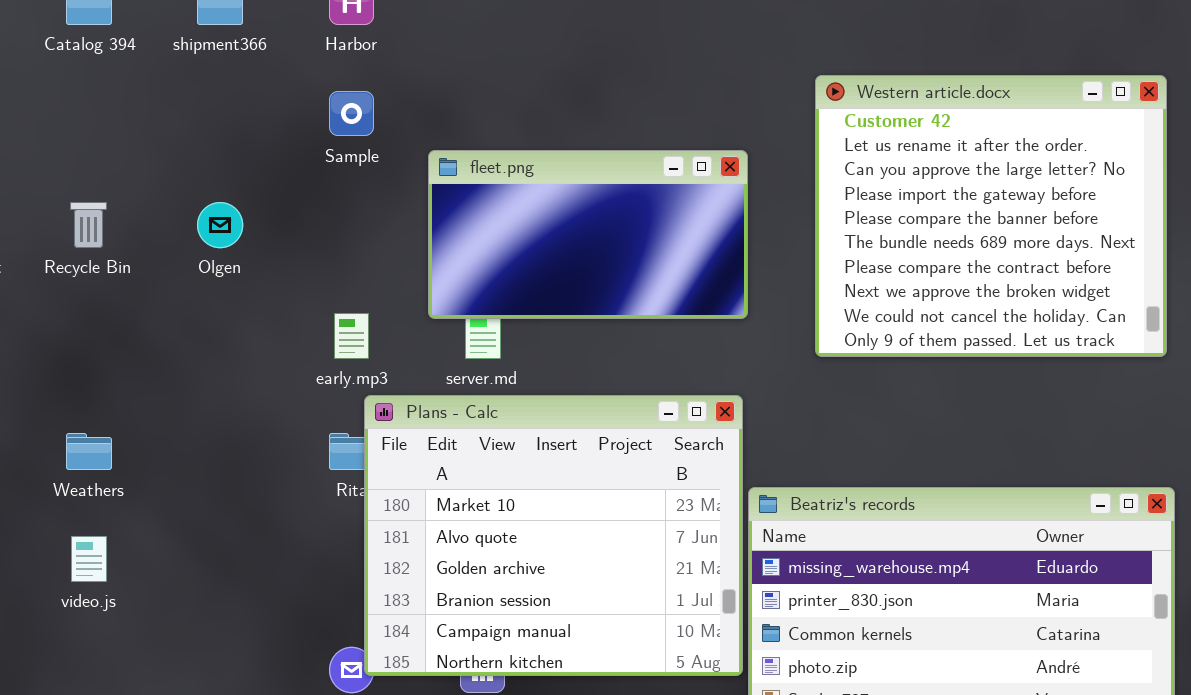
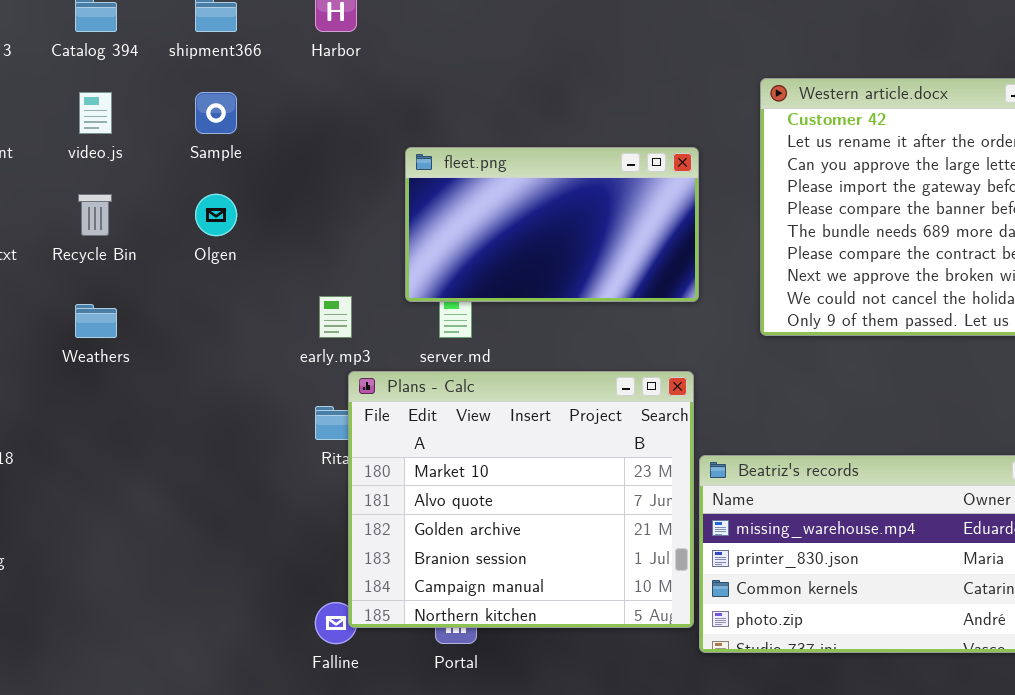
Sample: [329,91,374,136] -> [195,92,237,134], moved
Weathers: [66,433,112,470] -> [75,304,117,338], moved
video.js: [71,536,107,582] -> [79,92,112,134], moved

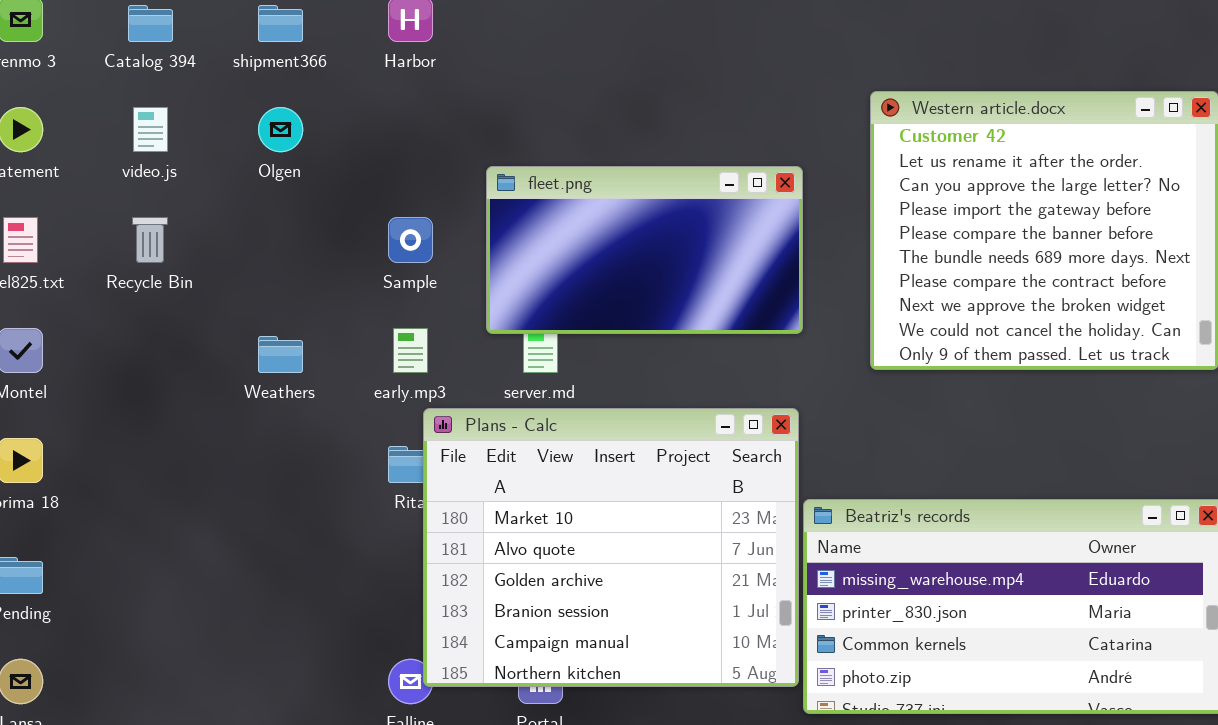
Sample: [195,92,237,134] -> [388,217,433,263], moved
Olgen: [195,194,237,236] -> [258,107,303,152], moved
Weathers: [75,304,117,338] -> [258,336,303,373], moved

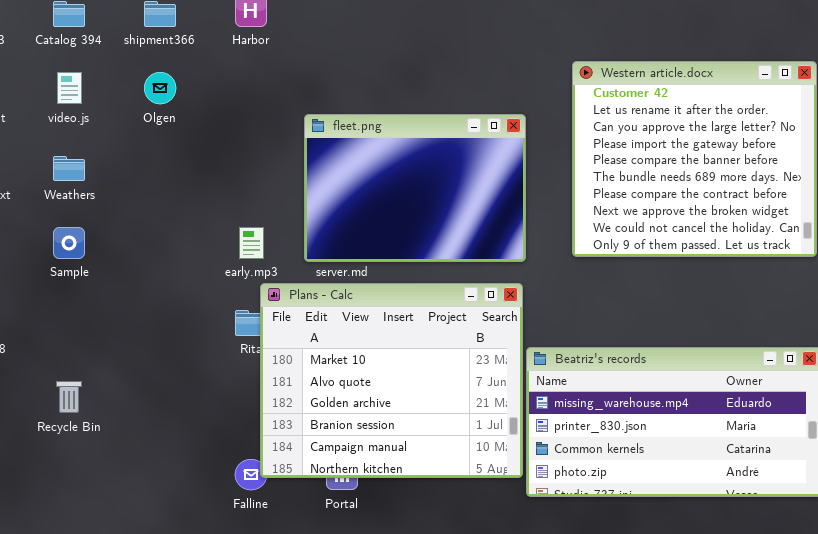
fleet.png: [486,166,803,334] -> [304,114,526,262], resized
Recycle Bin: [132,217,168,263] -> [56,381,82,413], moved
Sample: [388,217,433,263] -> [53,227,85,259], moved
Weathers: [258,336,303,373] -> [53,156,85,181], moved

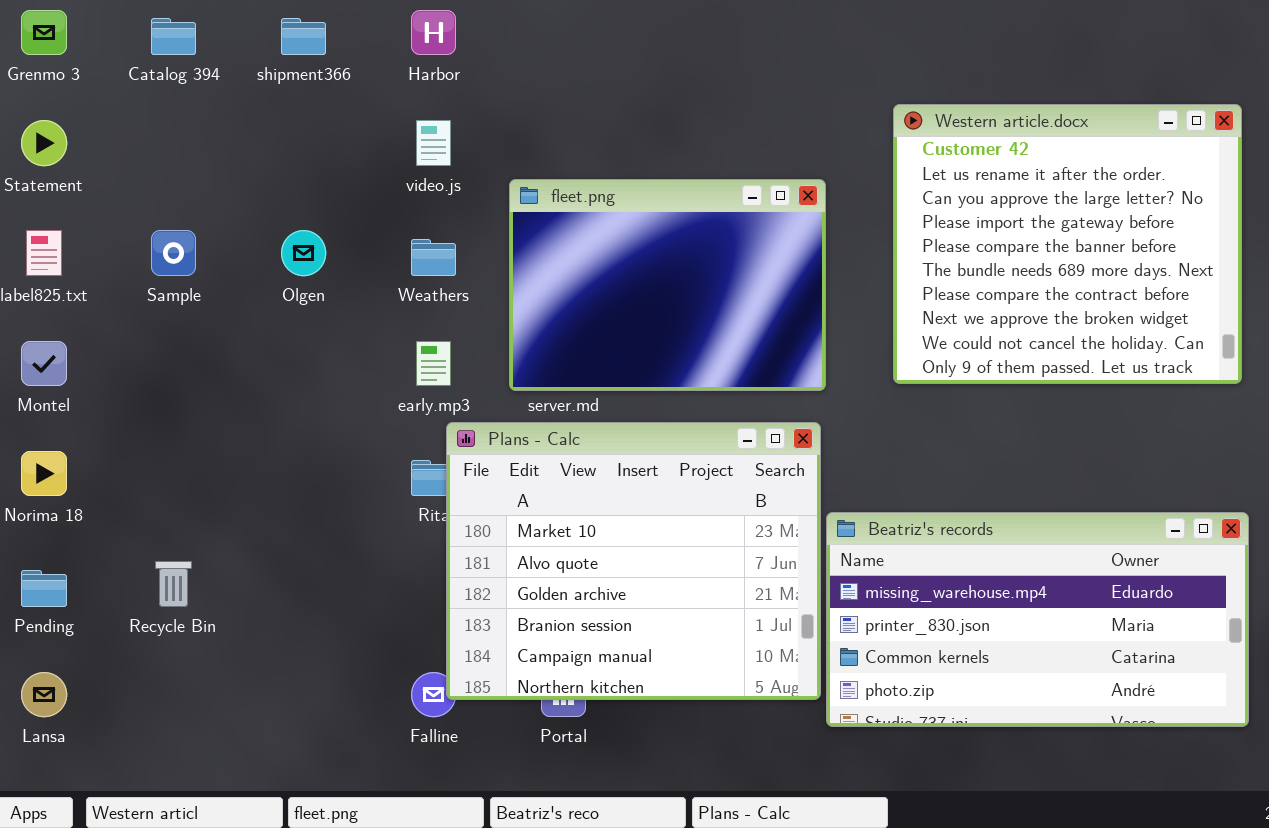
video.js: [57,72,82,104] -> [416,120,451,166], moved
Olgen: [144,72,176,104] -> [281,230,326,276], moved
Weathers: [53,156,85,181] -> [411,239,456,276], moved
Sample: [53,227,85,259] -> [151,230,196,276], moved

